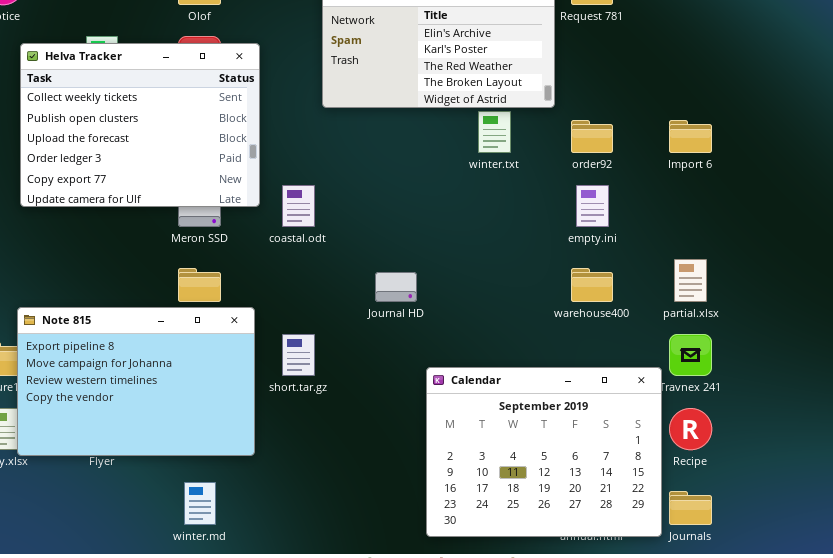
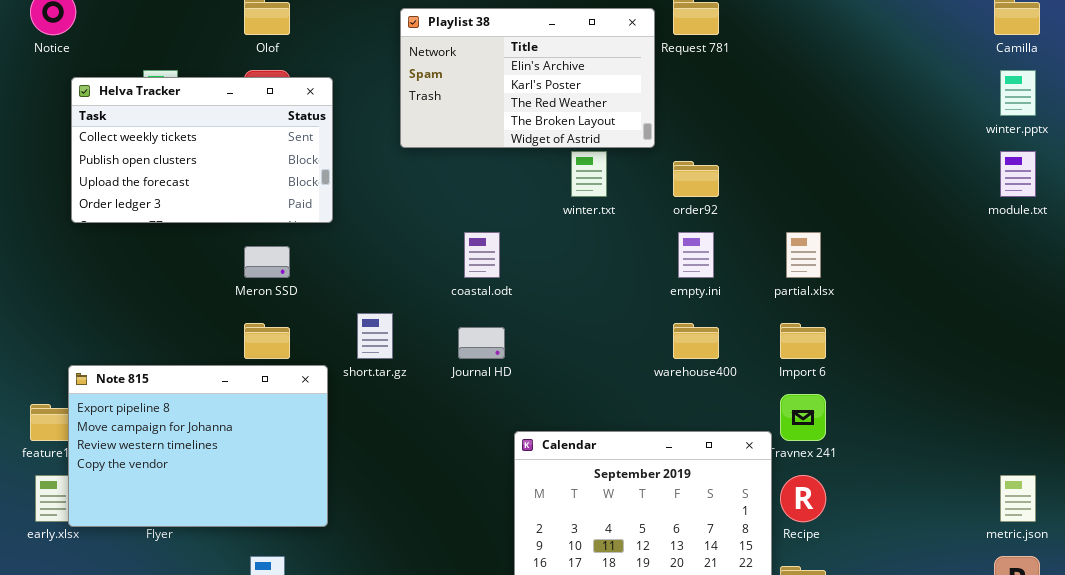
Helva Tracker: [20,43,260,207] -> [71,77,333,223], resized
Import 6: [669,120,712,153] -> [780,323,826,359], moved
coastal.odt: [282,185,315,227] -> [464,232,500,278], moved
partial.xlsx: [674,259,707,302] -> [786,232,821,278], moved
short.tar.gz: [282,334,315,376] -> [357,313,393,359], moved

